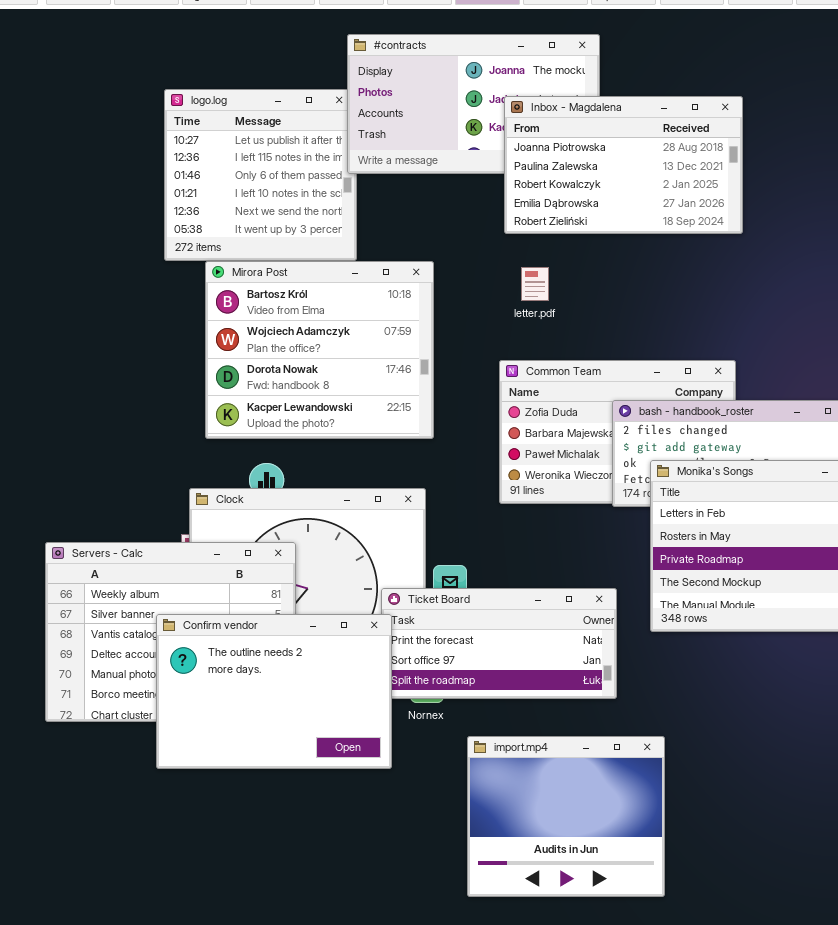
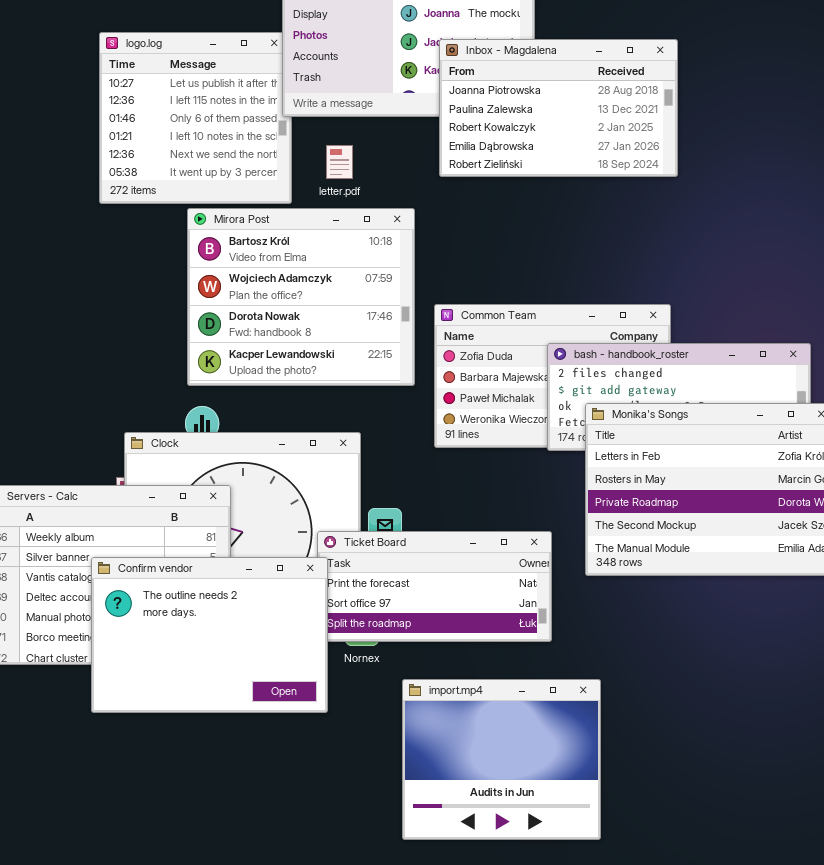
Mirora Post: [205,261,434,439] -> [187,208,415,386], moved
letter.pdf: [521,267,549,301] -> [326,145,353,179], moved

